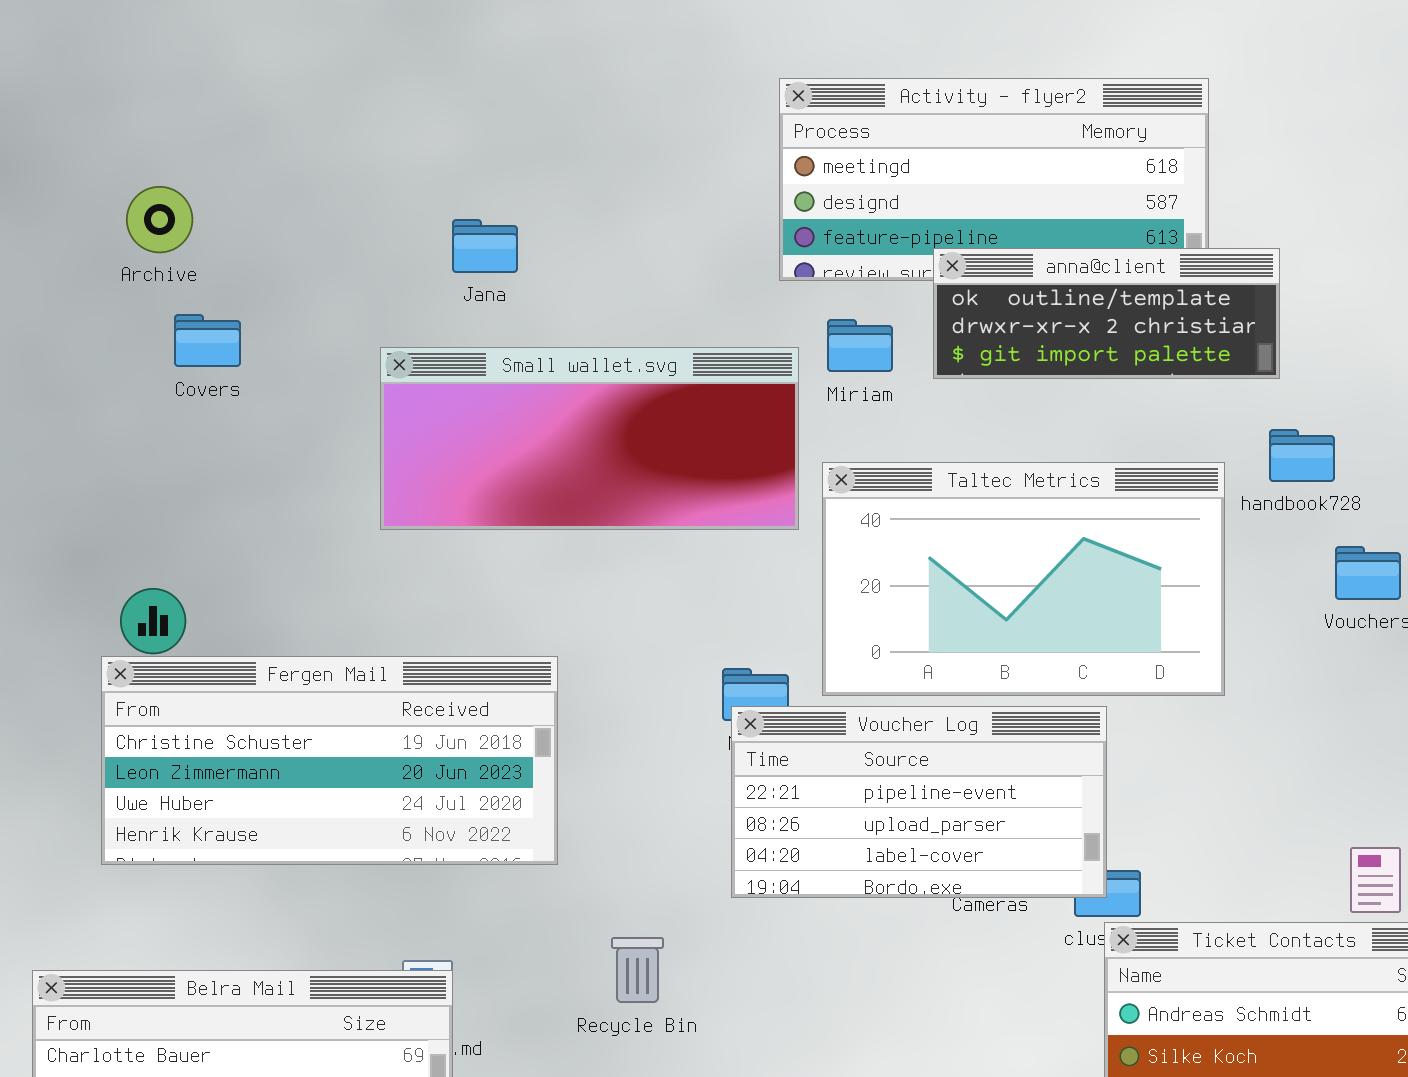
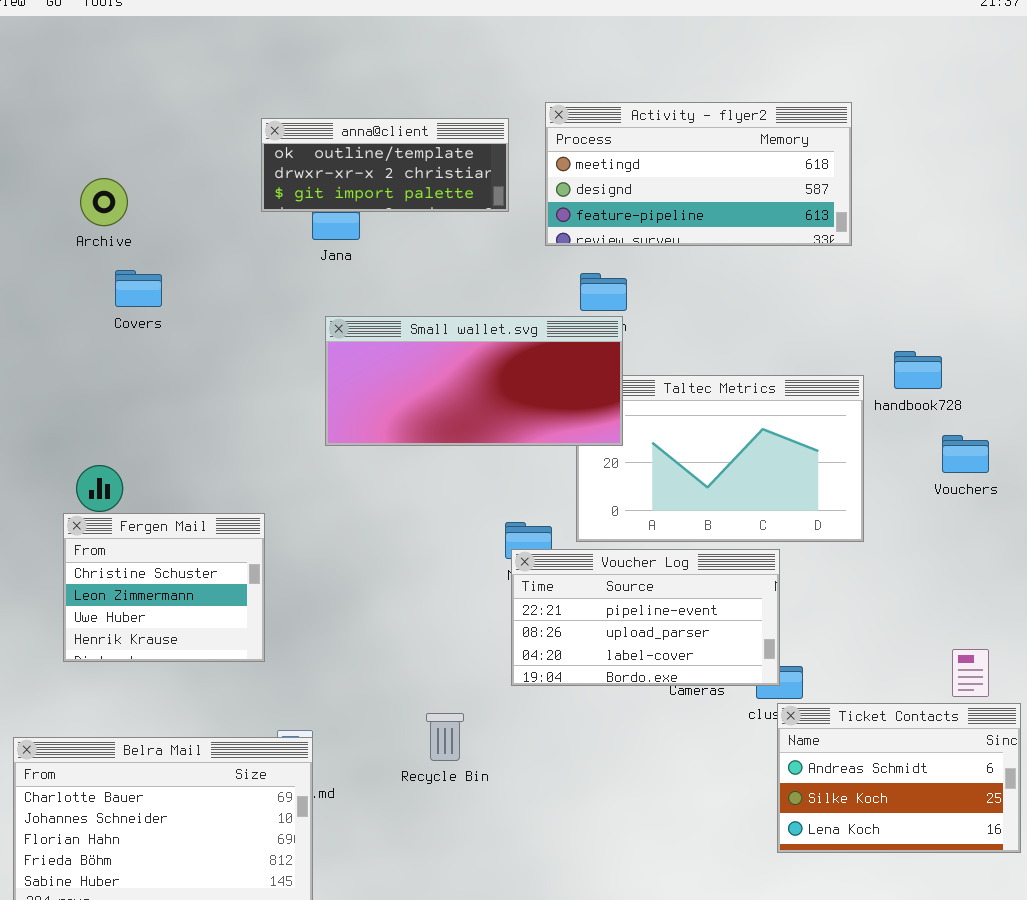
anna@client: [933,248,1280,379] -> [261,118,509,212], moved
Small wallet.svg: [380,347,799,530] -> [325,316,623,446], moved
Fergen Mail: [101,656,558,865] -> [63,513,265,662], resized

